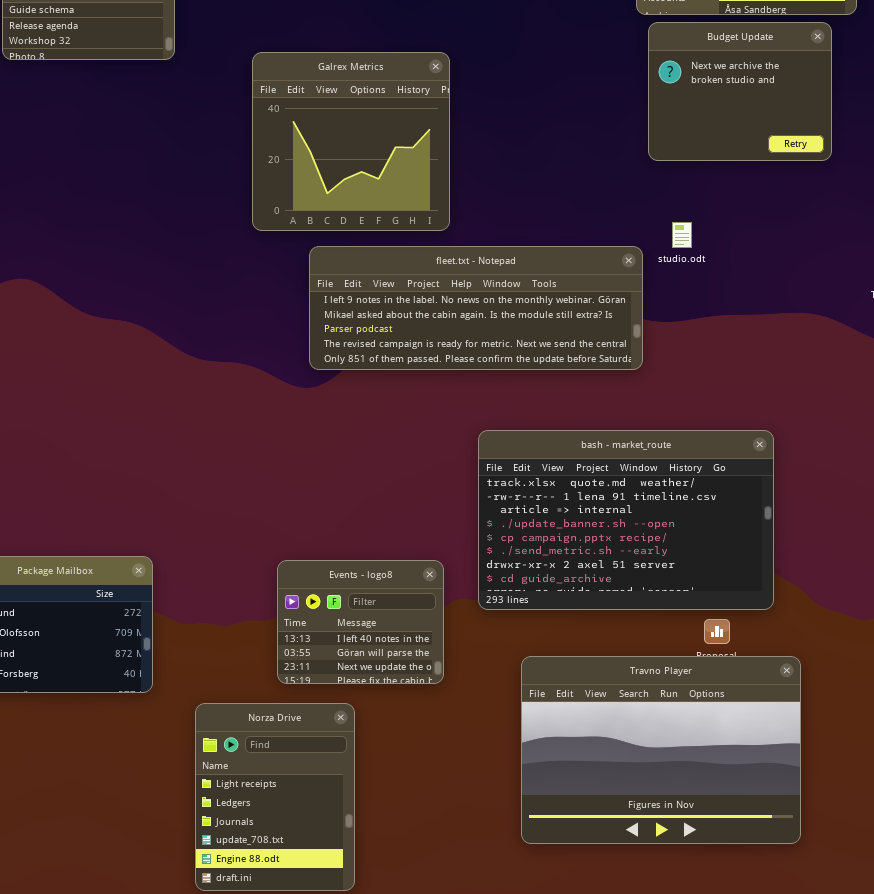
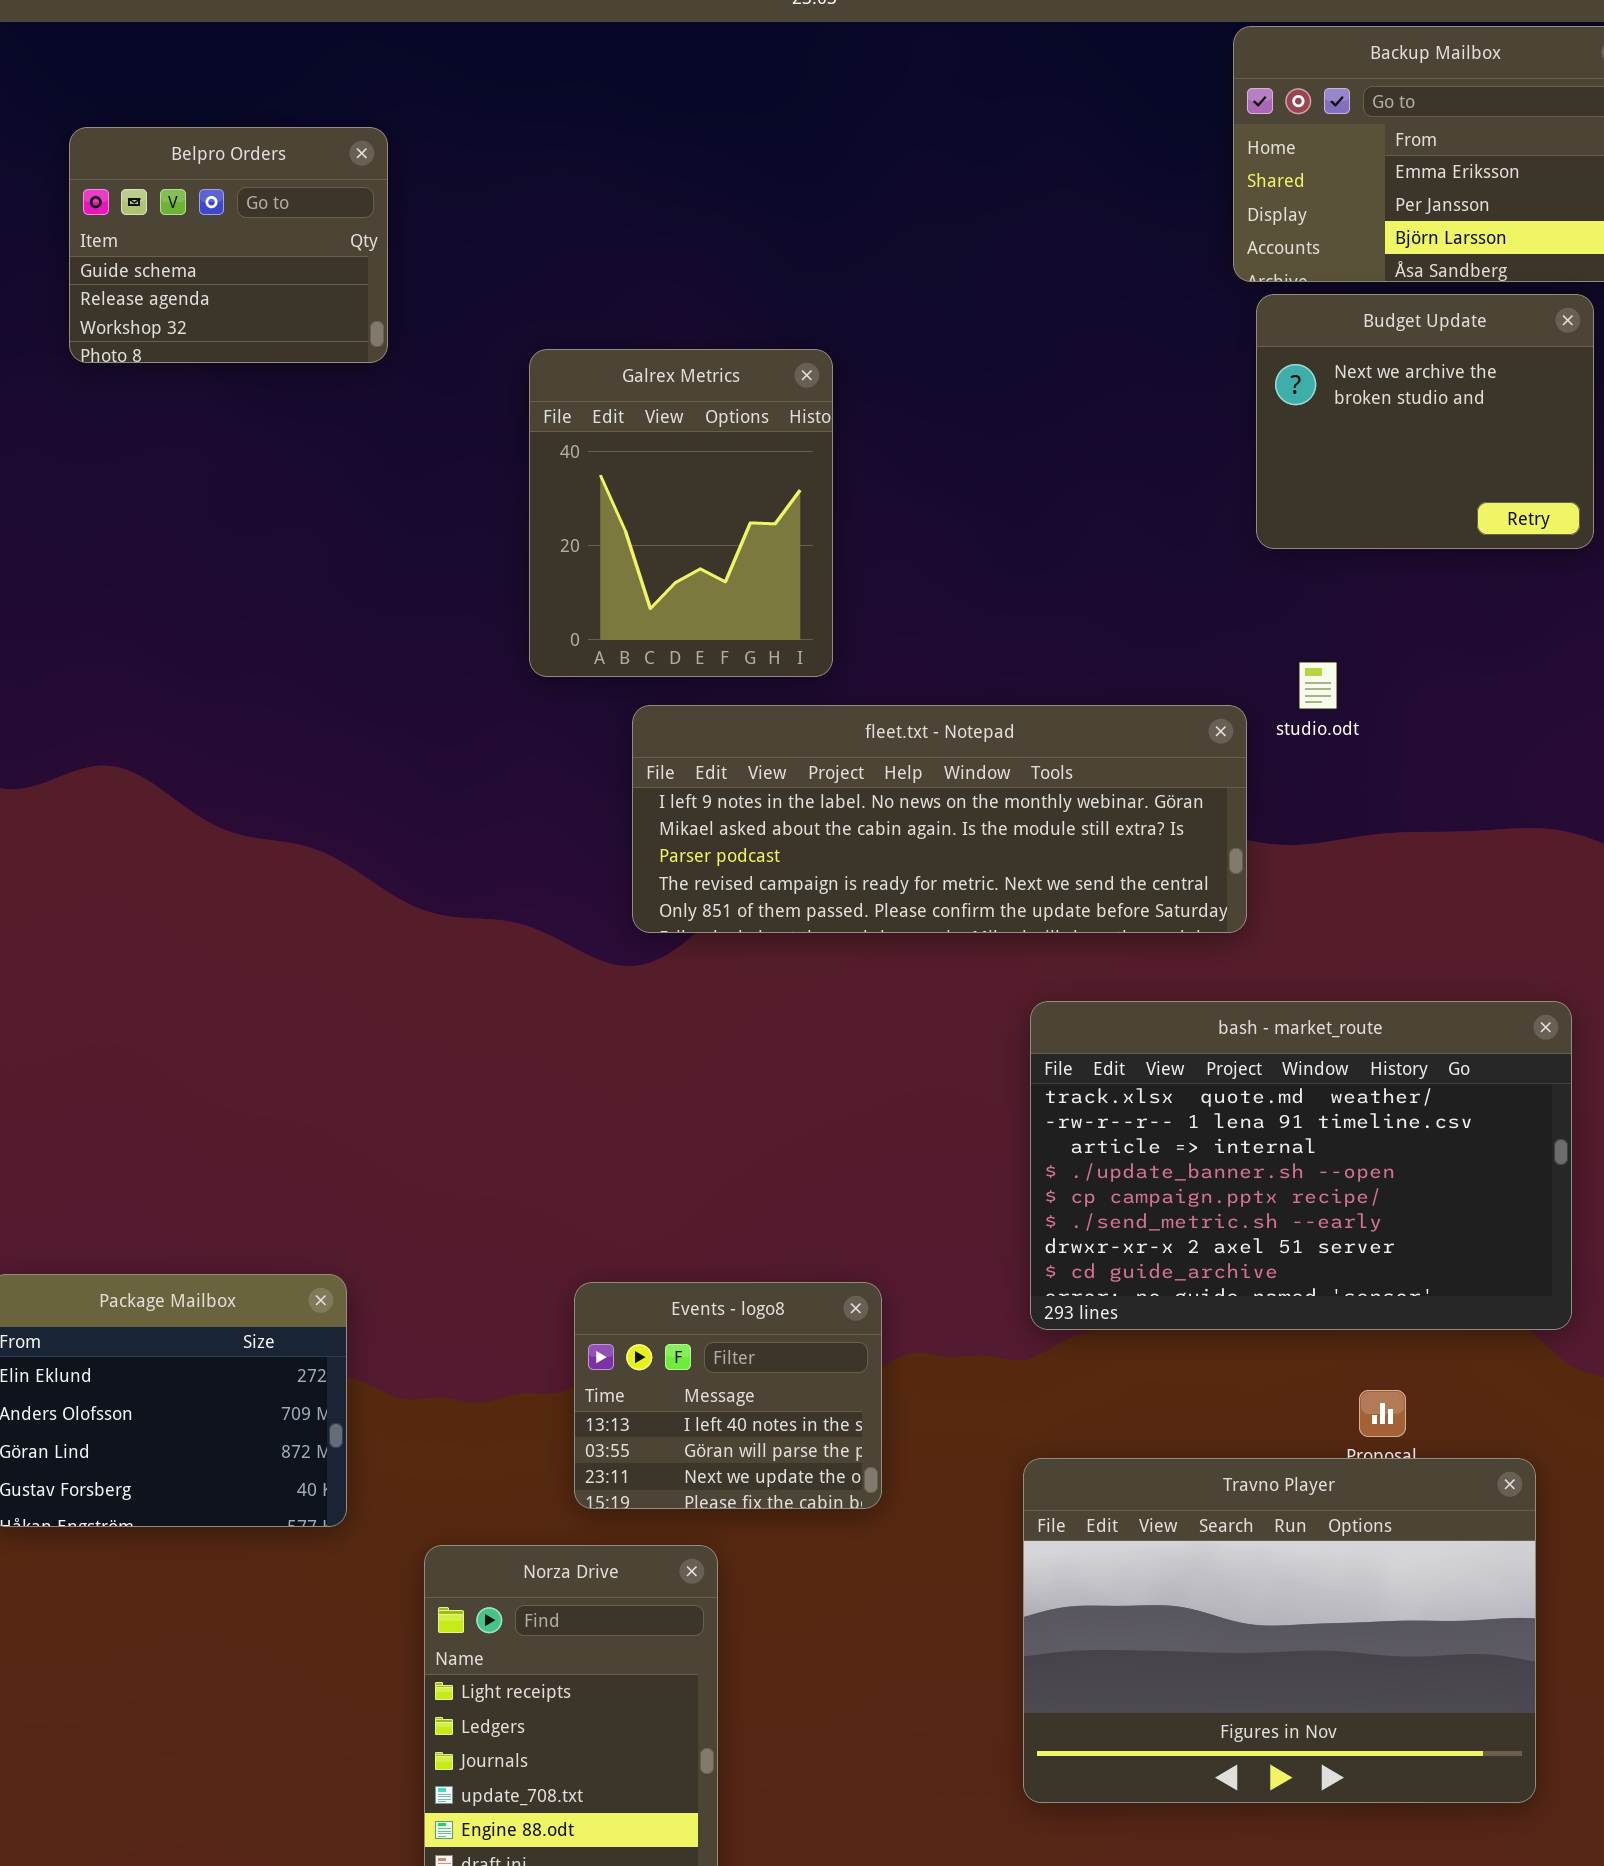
Galrex Metrics: [252,52,450,231] -> [529,349,833,677], resized
bash - market_route: [478,430,774,610] -> [1030,1001,1572,1330], moved

